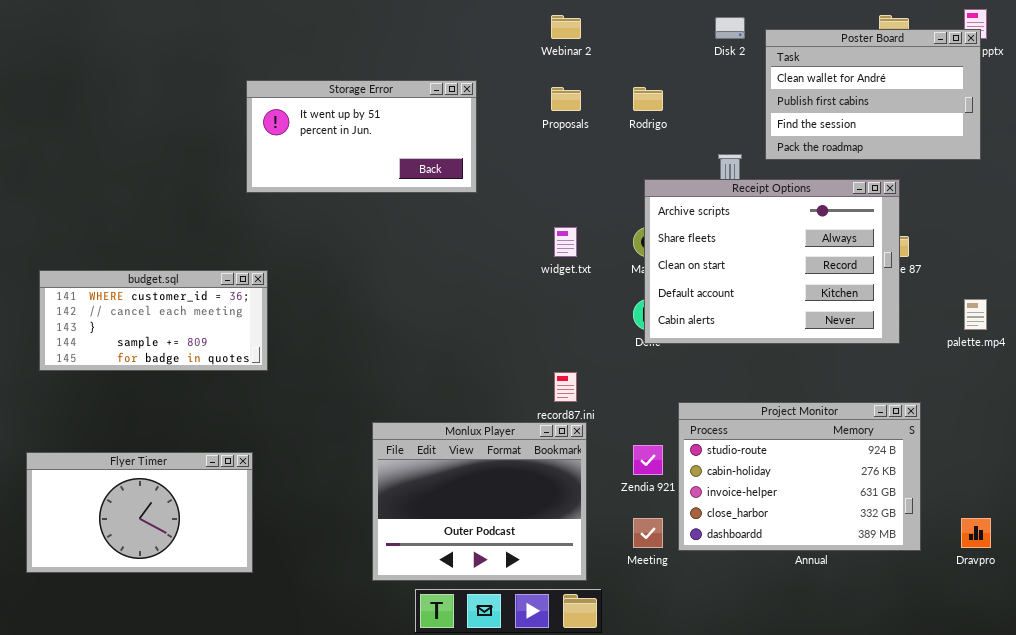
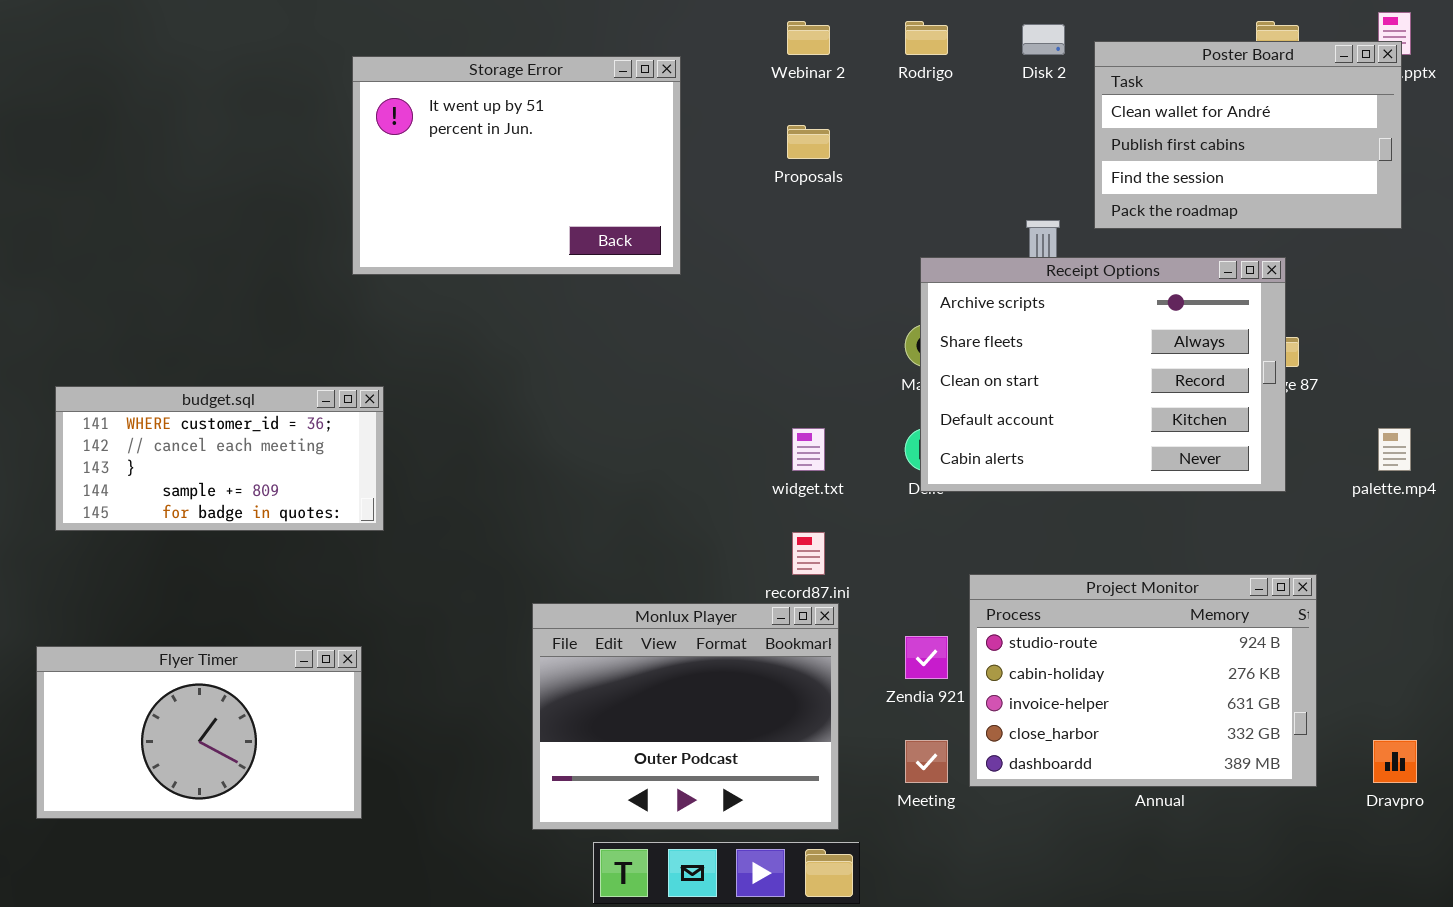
Storage Error: [246,80,477,193] -> [352,56,681,275], resized
Rodrigo: [633,87,663,111] -> [905,21,948,55], moved
widget.txt: [554,227,577,257] -> [792,428,825,471], moved

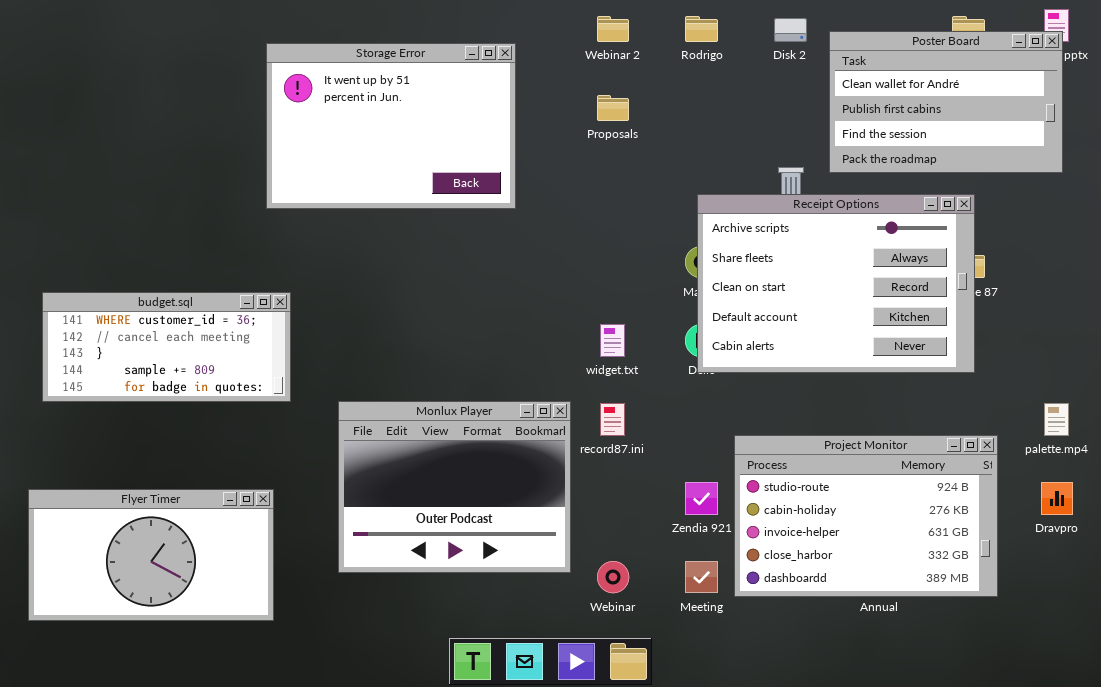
palette.mp4: [1378,428,1411,471] -> [1044,403,1069,436], moved
Monlux Player: [532,603,839,830] -> [338,401,571,573], moved
Dravpro: [1373,740,1417,783] -> [1041,482,1073,515], moved

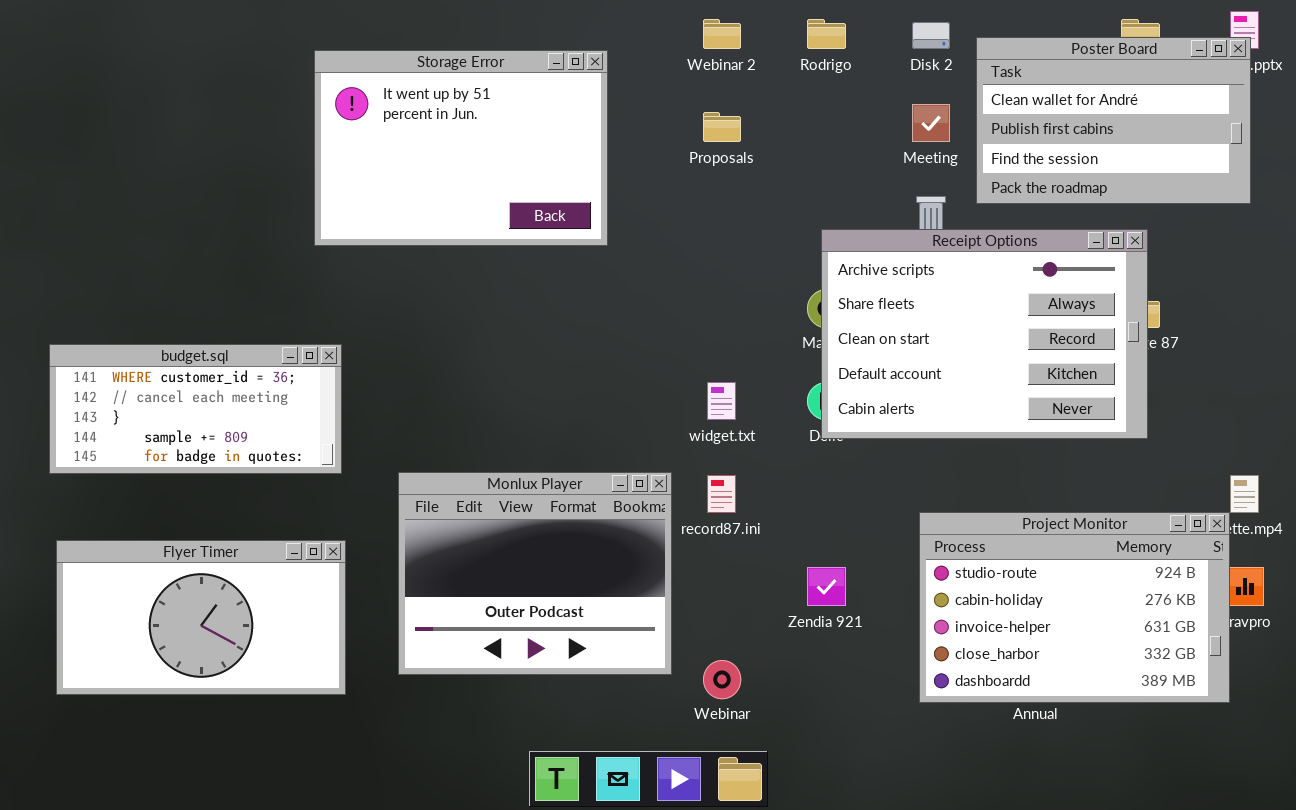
Project Monitor: [734,435,998,597] -> [919,512,1230,703], moved
Flyer Timer: [28,489,274,621] -> [56,540,346,695], moved
Meeting: [685,561,718,593] -> [912,104,950,142], moved

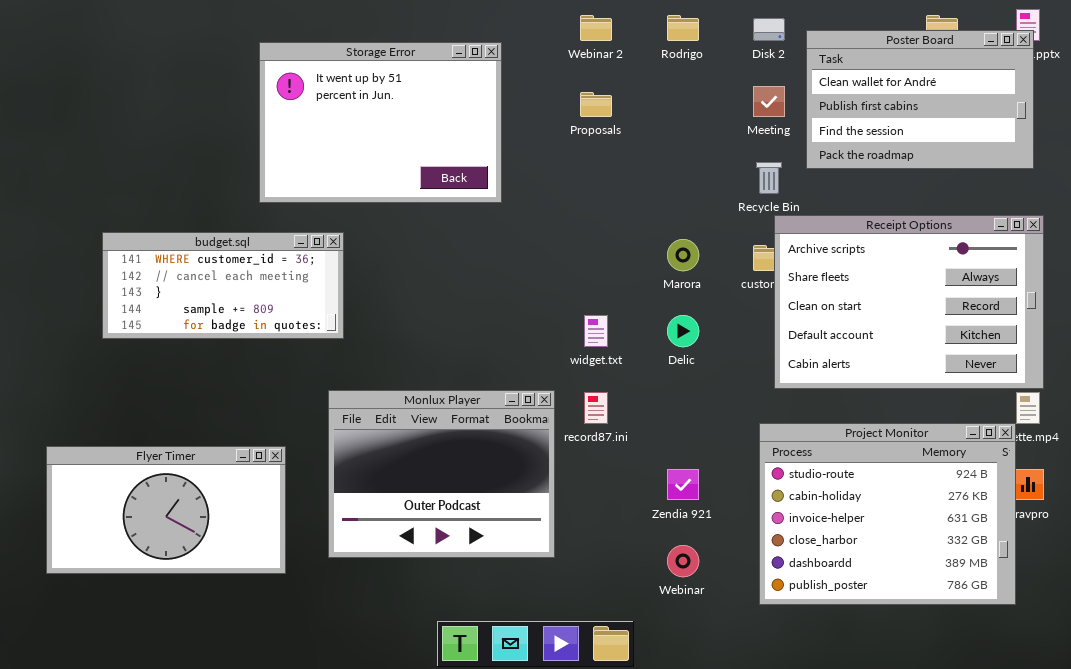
Receipt Options: [821,229,1148,439] -> [774,215,1044,389], moved
budget.sql: [49,344,342,474] -> [102,232,344,339], moved
Project Monitor: [919,512,1230,703] -> [759,423,1016,605], resized
Webinar: [703,660,741,699] -> [667,545,699,577], moved

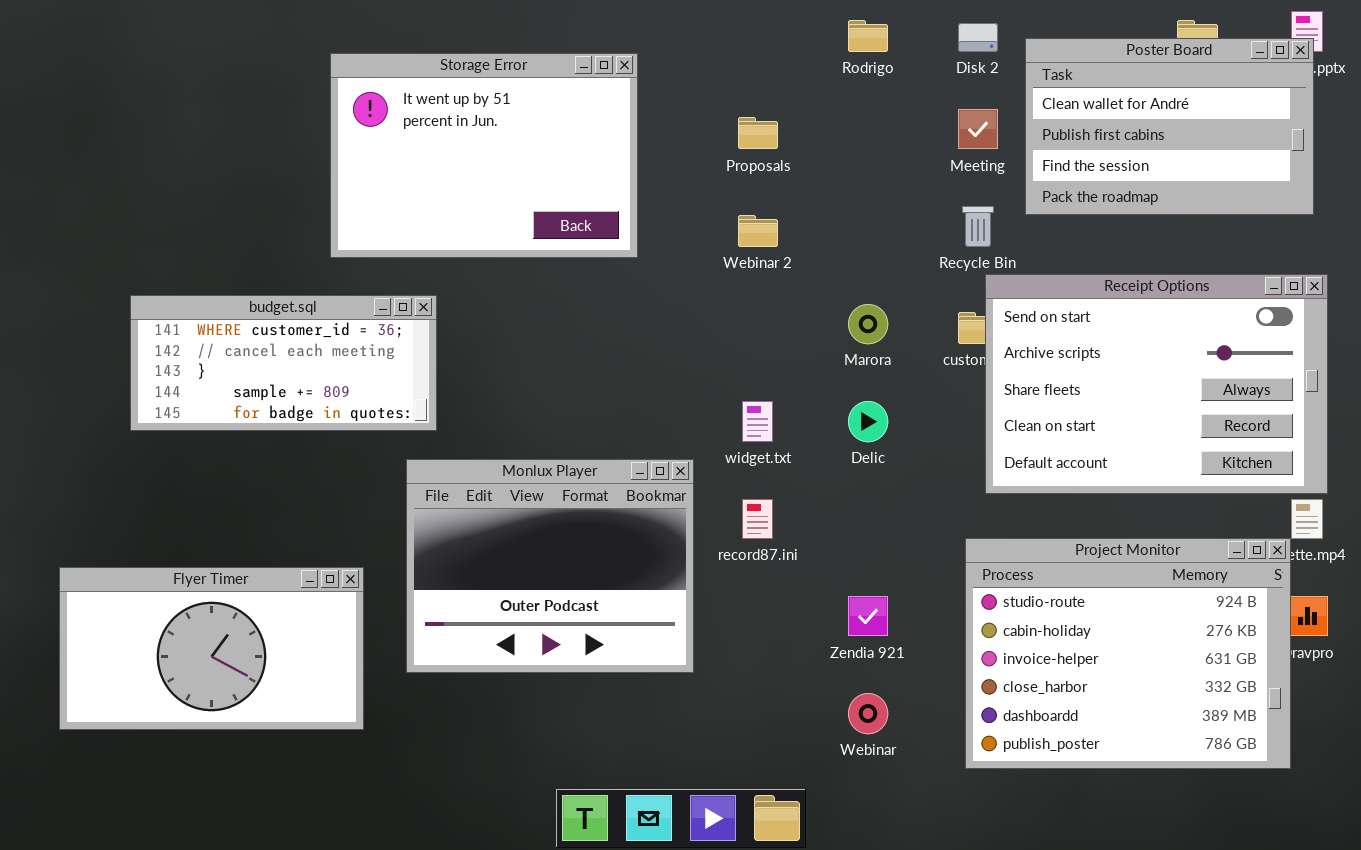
Webinar 2: [580,15,612,41] -> [738,215,778,247], moved
Receipt Options: [774,215,1044,389] -> [985,274,1328,494], scrolled up 1 row
Monlux Player: [328,390,555,558] -> [406,459,694,673], moved

